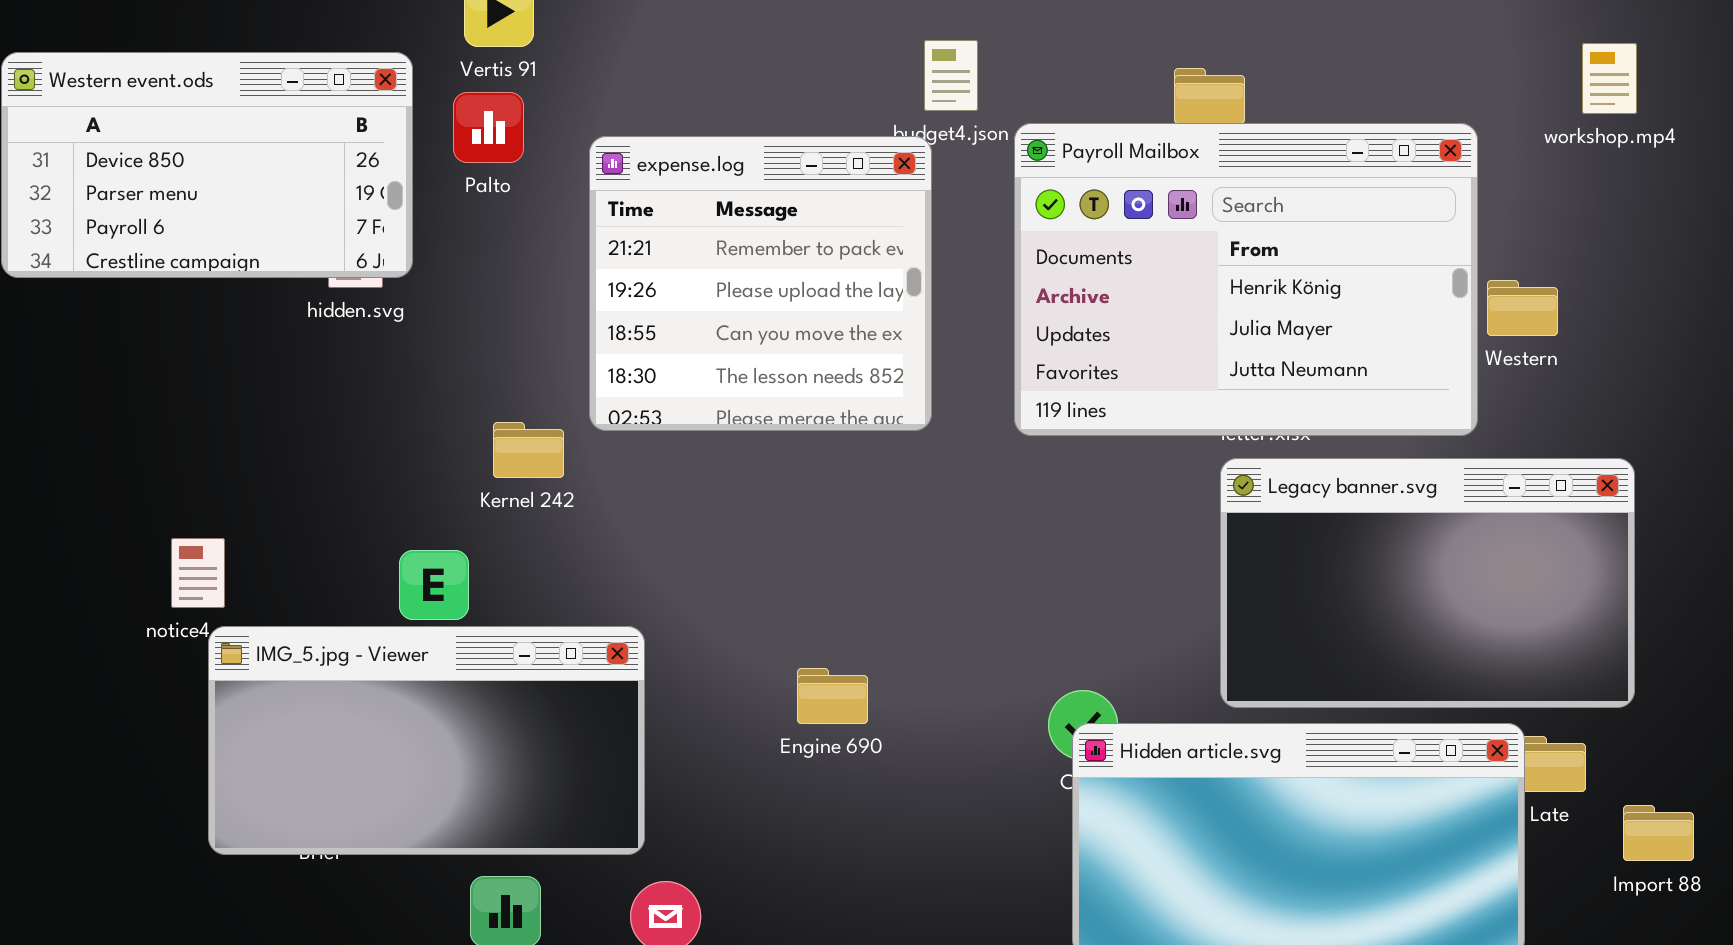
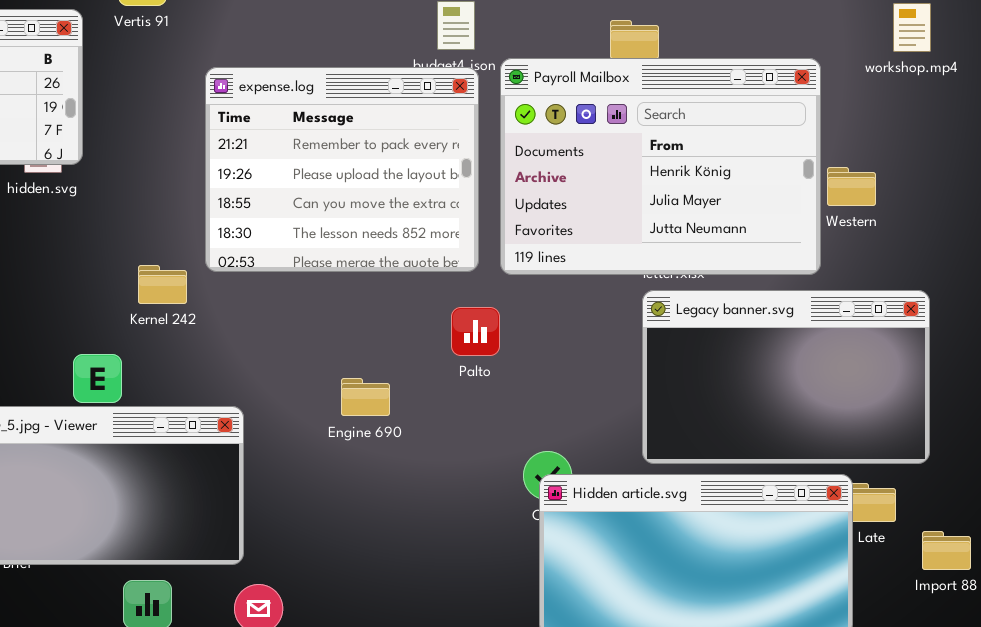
Palto: [453,92,524,163] -> [451,307,500,356], moved
expense.log: [589,136,932,431] -> [205,67,479,272], resized
Engine 690: [797,668,868,724] -> [341,378,390,416], moved

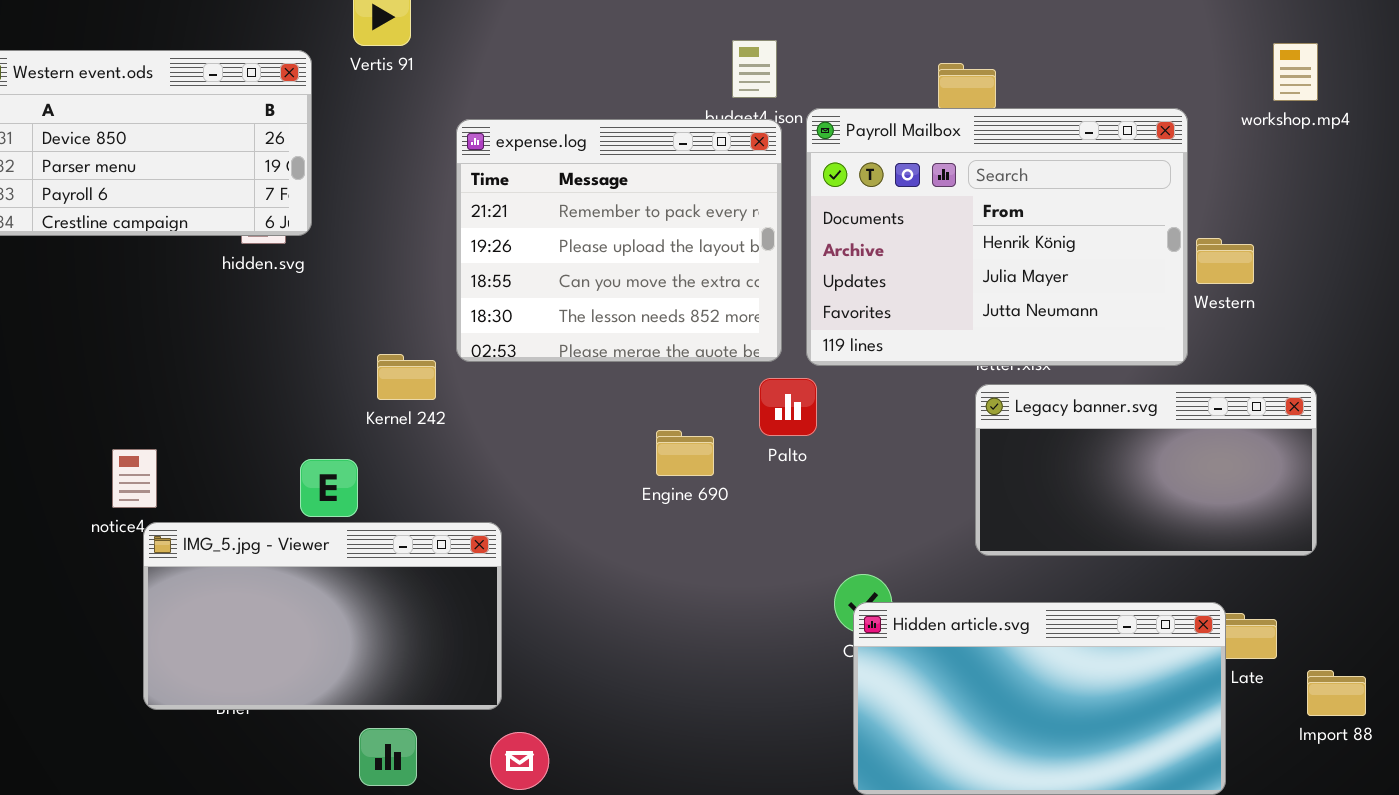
Legacy banner.svg: [642,290,930,464] -> [975,384,1317,556], resized
Palto: [451,307,500,356] -> [759,378,817,436], moved
Engine 690: [341,378,390,416] -> [656,430,714,476], moved

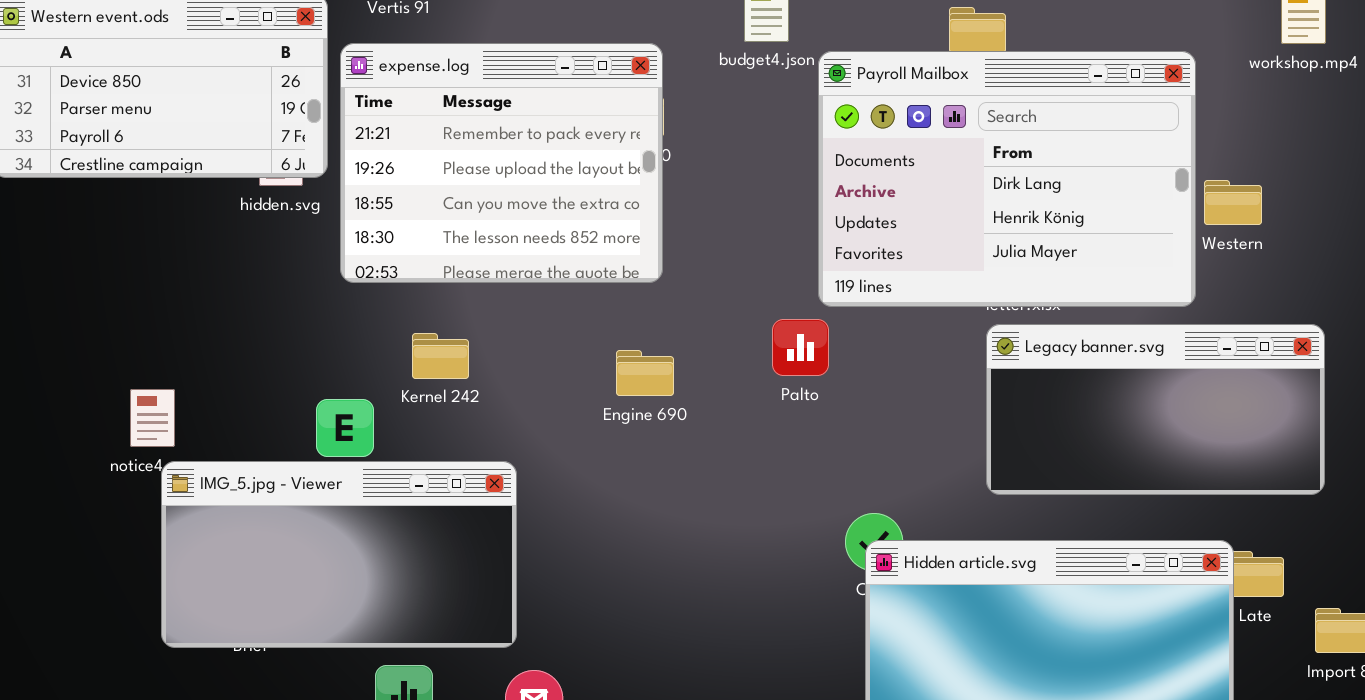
Payroll Mailbox: [806,108,1188,366] -> [818,51,1196,307], scrolled up 1 row
expense.log: [456,119,782,362] -> [340,43,663,283], moved
Kernel 242: [377,354,436,400] -> [412,333,469,379], moved
Engine 690: [656,430,714,476] -> [616,350,674,396], moved

